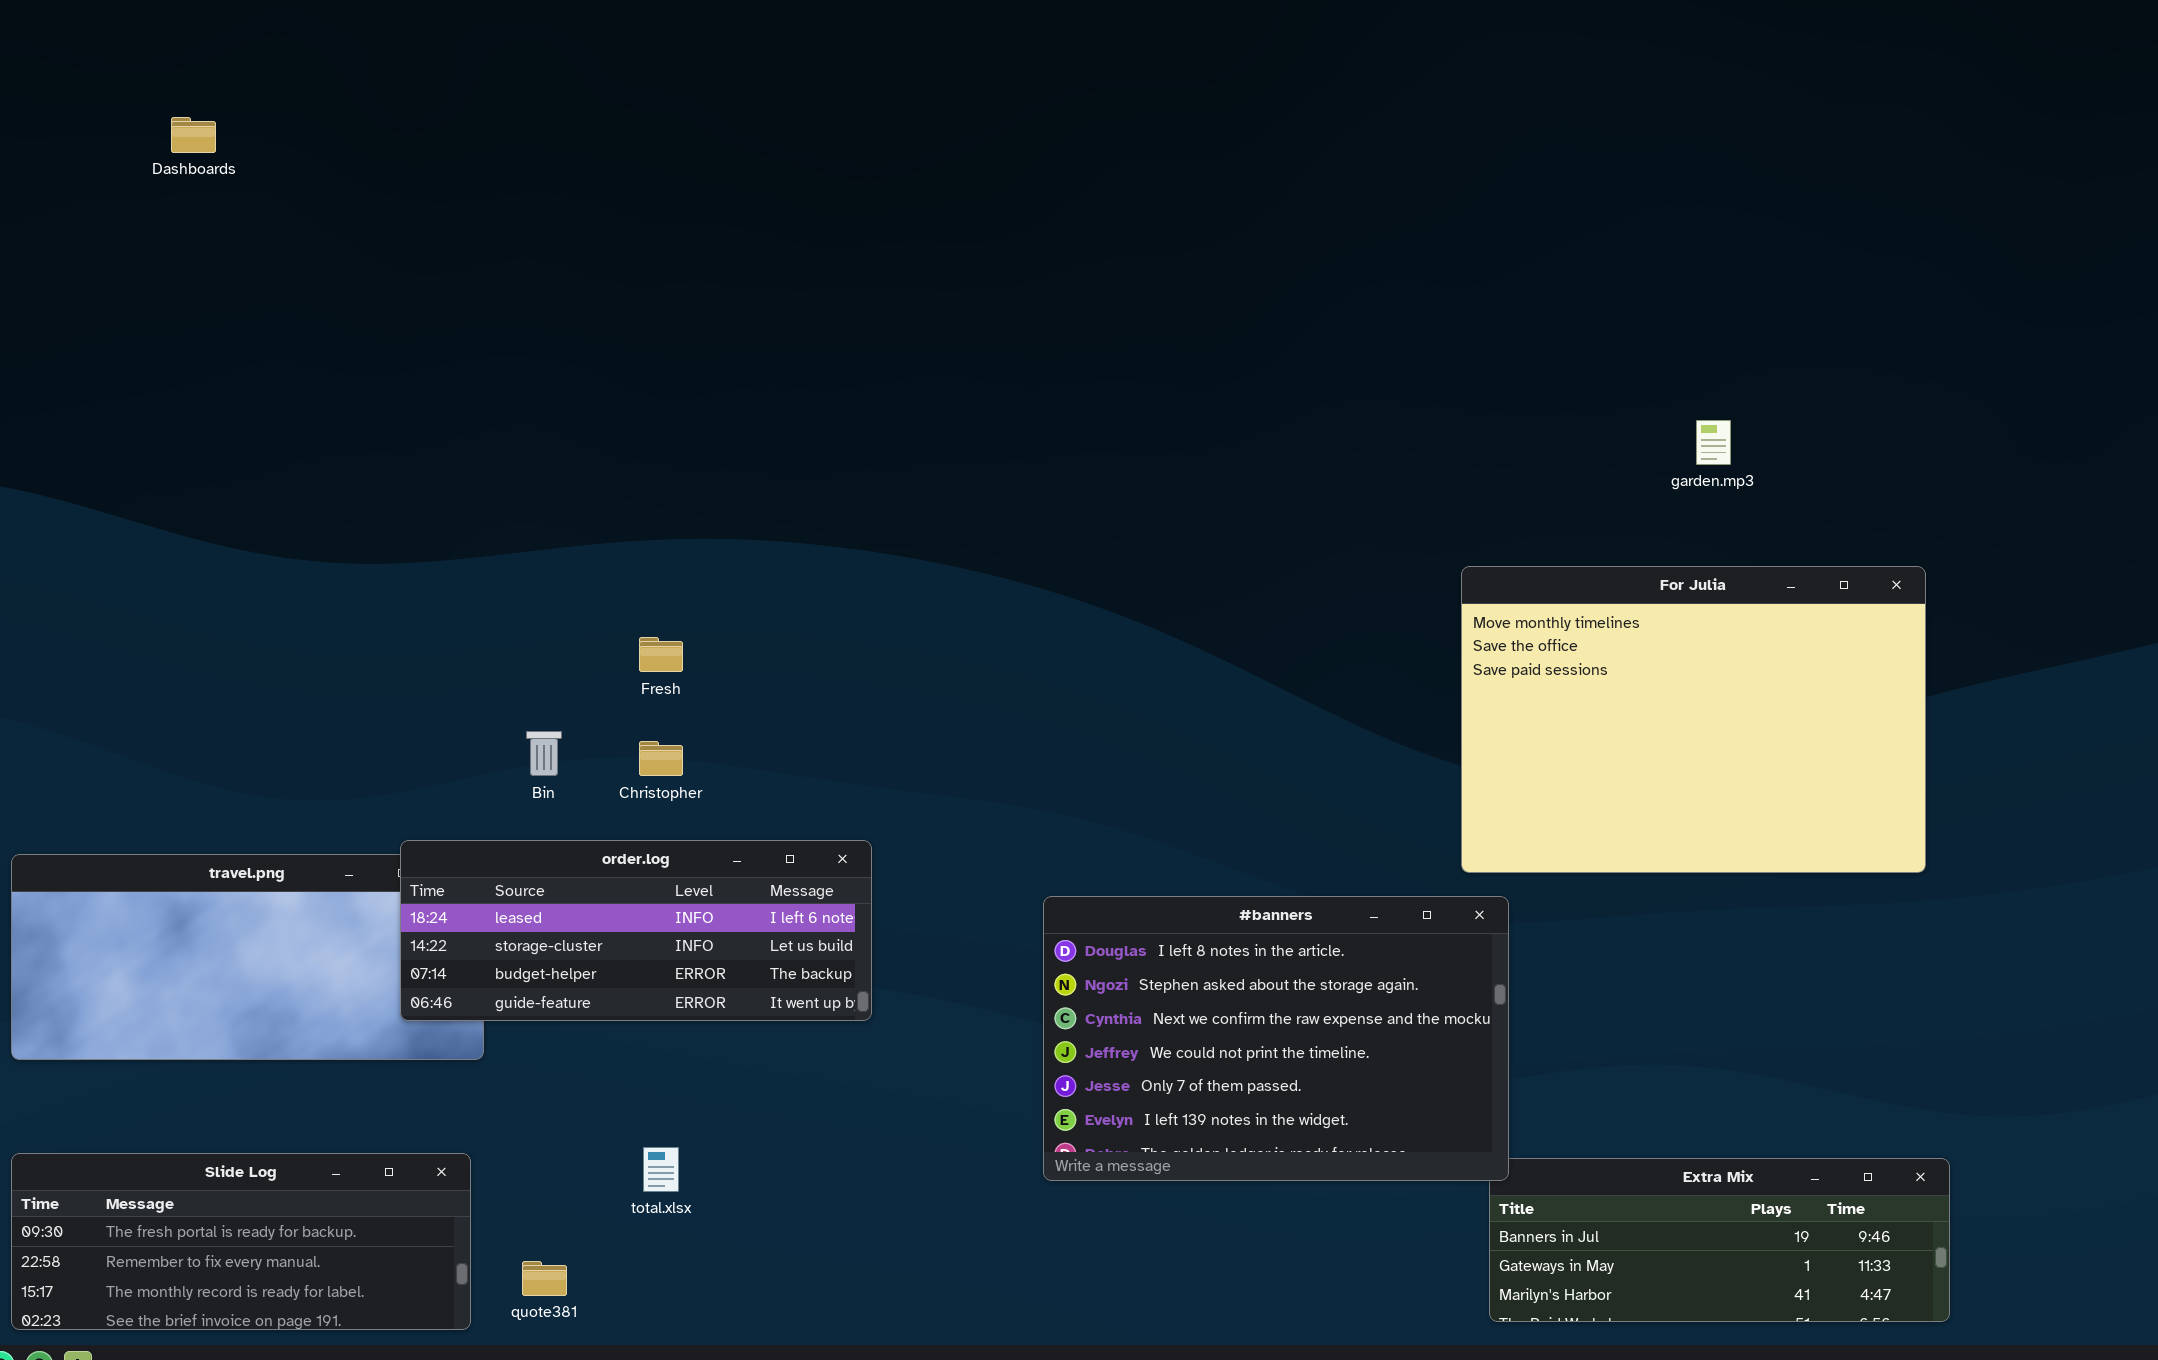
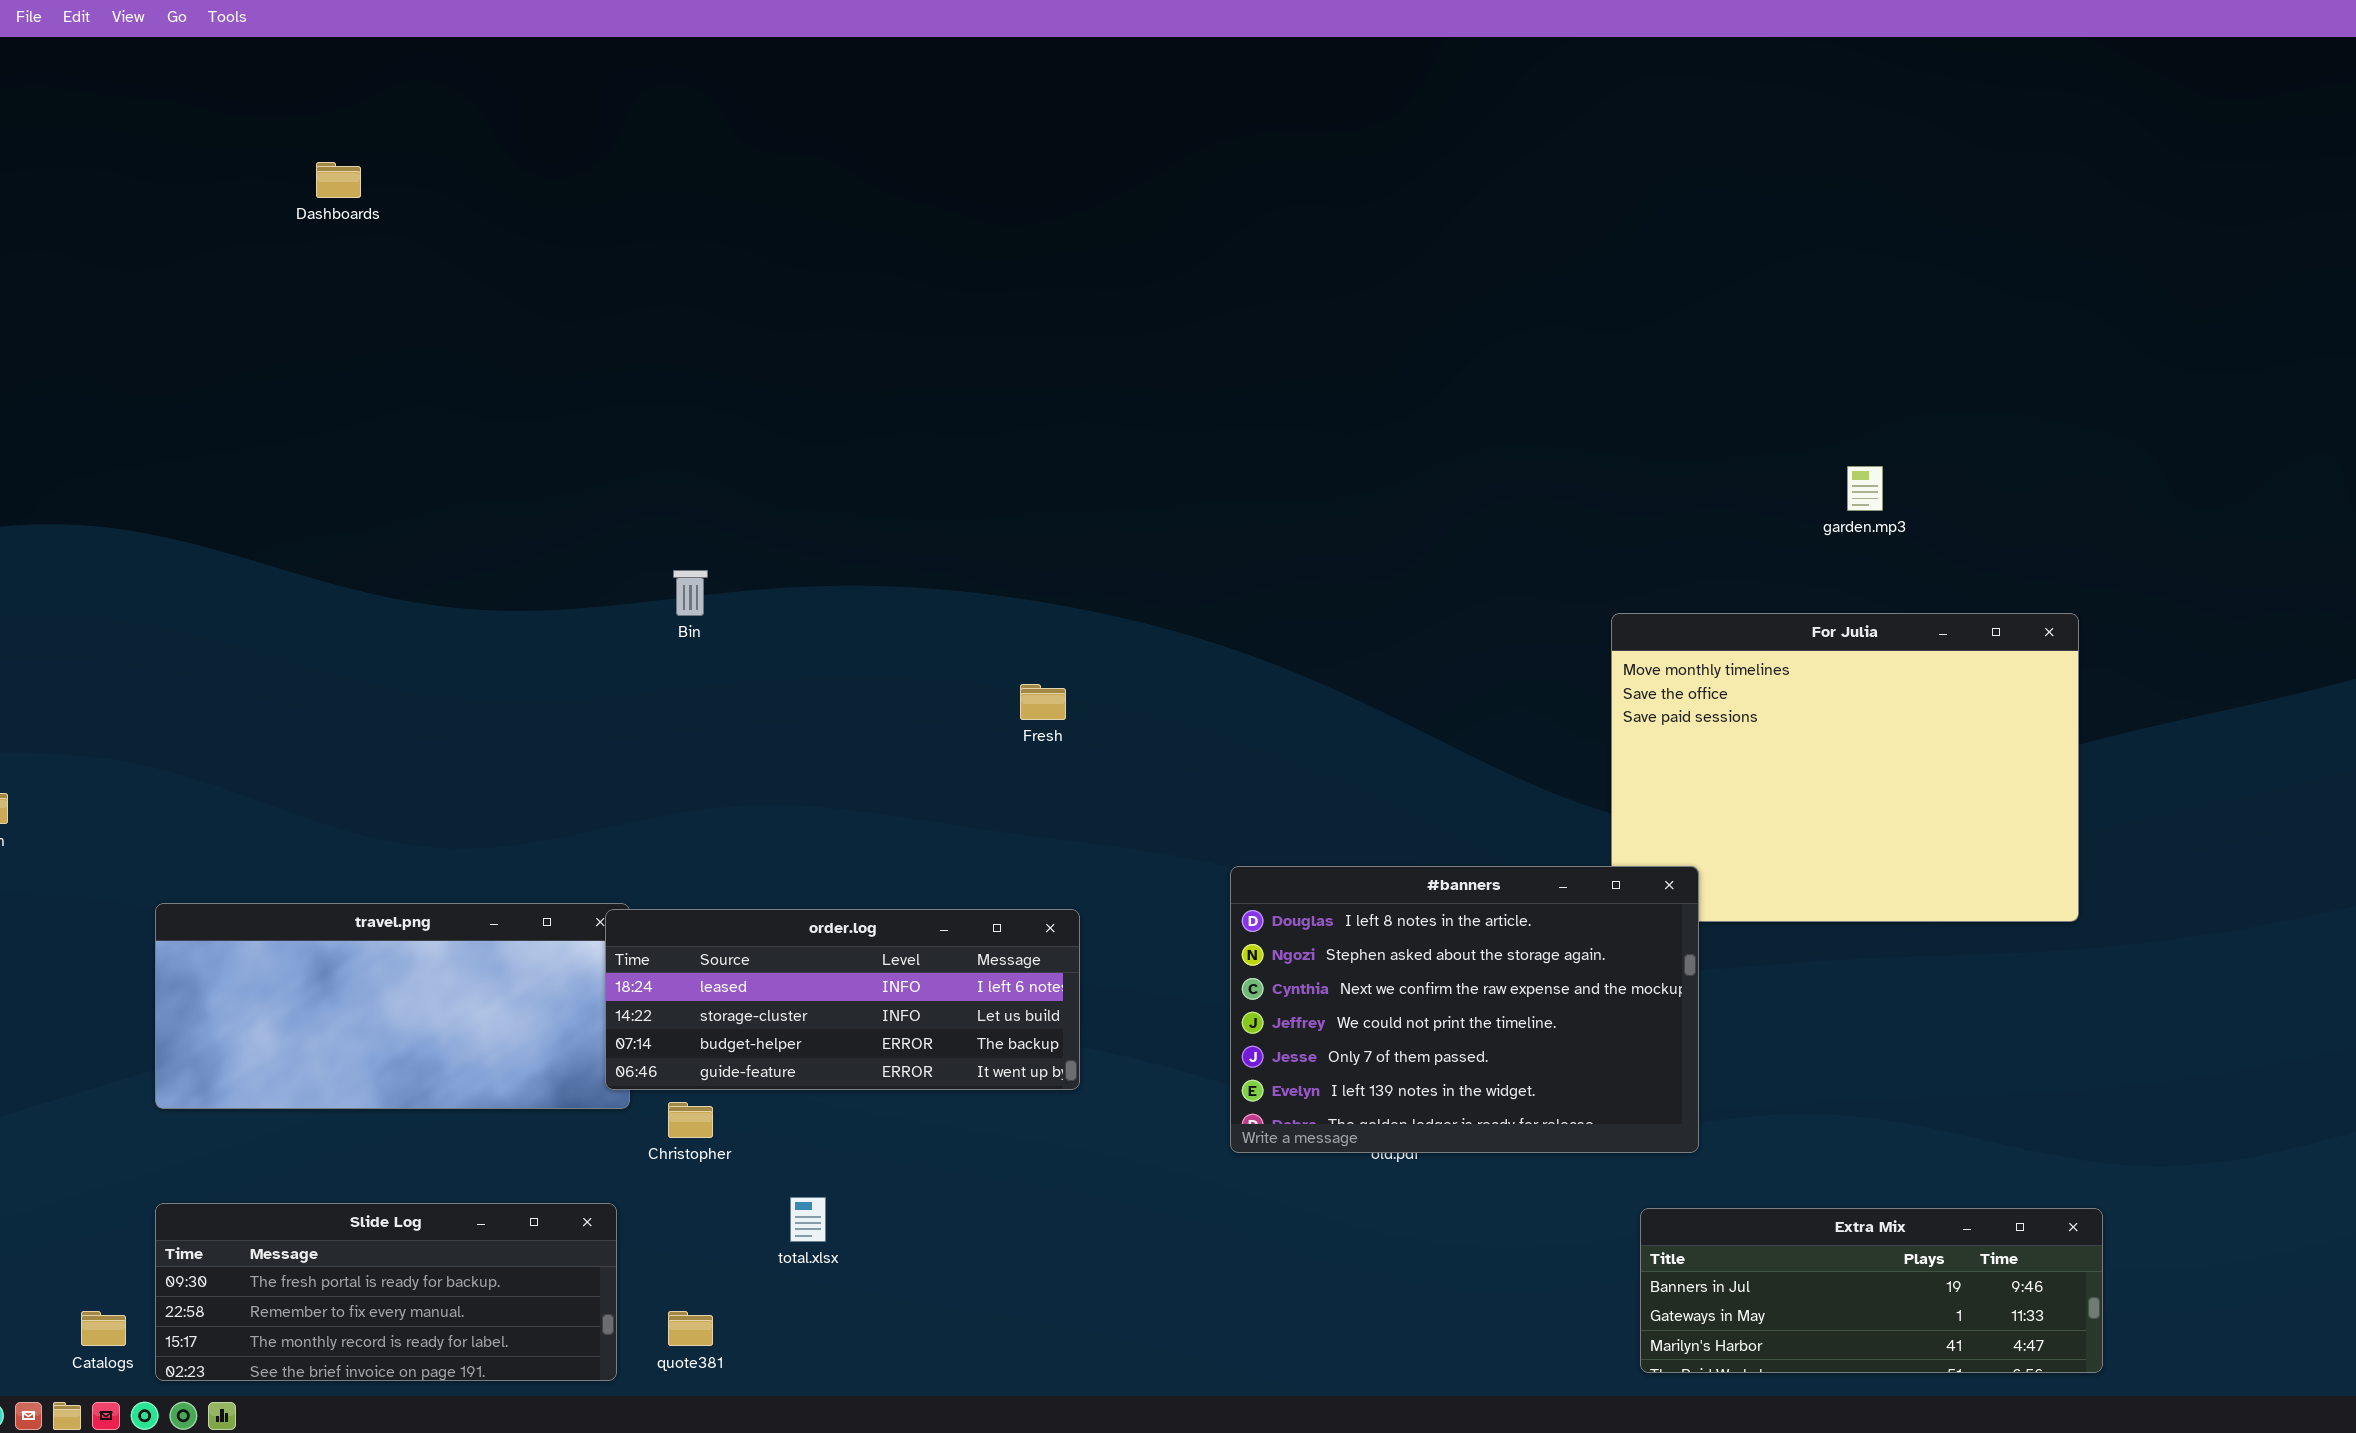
Fresh: [639,637,683,672] -> [1020,684,1066,720], moved
Bin: [526,731,562,776] -> [673,570,708,616], moved
Christopher: [639,741,683,776] -> [668,1102,713,1138], moved
order.log: [400,840,872,1021] -> [605,909,1080,1090], moved
#banners: [1043,896,1509,1181] -> [1230,866,1699,1153], moved

